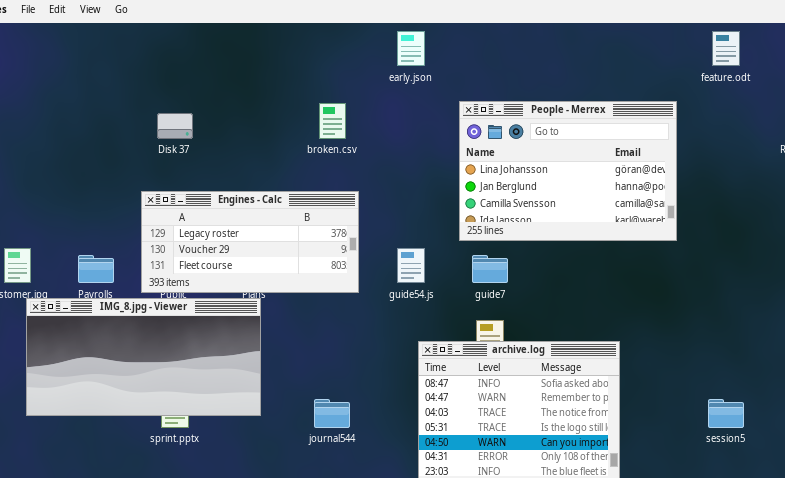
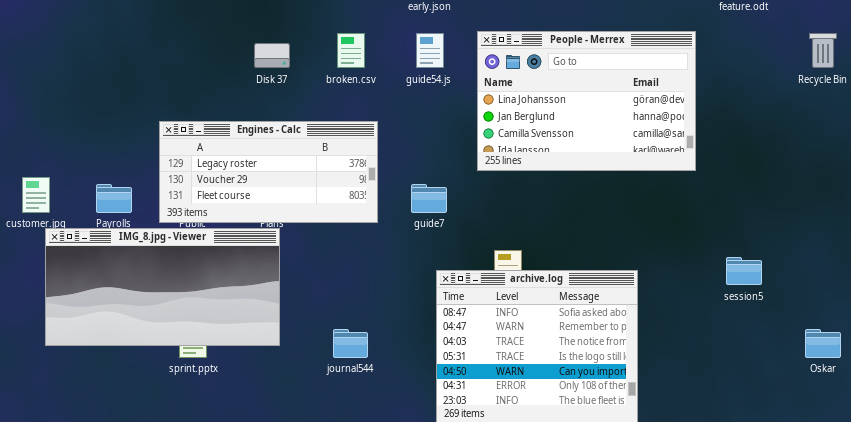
Disk 37: [157,113,193,139] -> [254,43,290,68], moved
guide54.js: [397,248,425,283] -> [416,33,444,68], moved
guide7: [472,255,508,283] -> [411,184,447,213], moved
session5: [708,399,744,428] -> [726,257,762,285], moved

